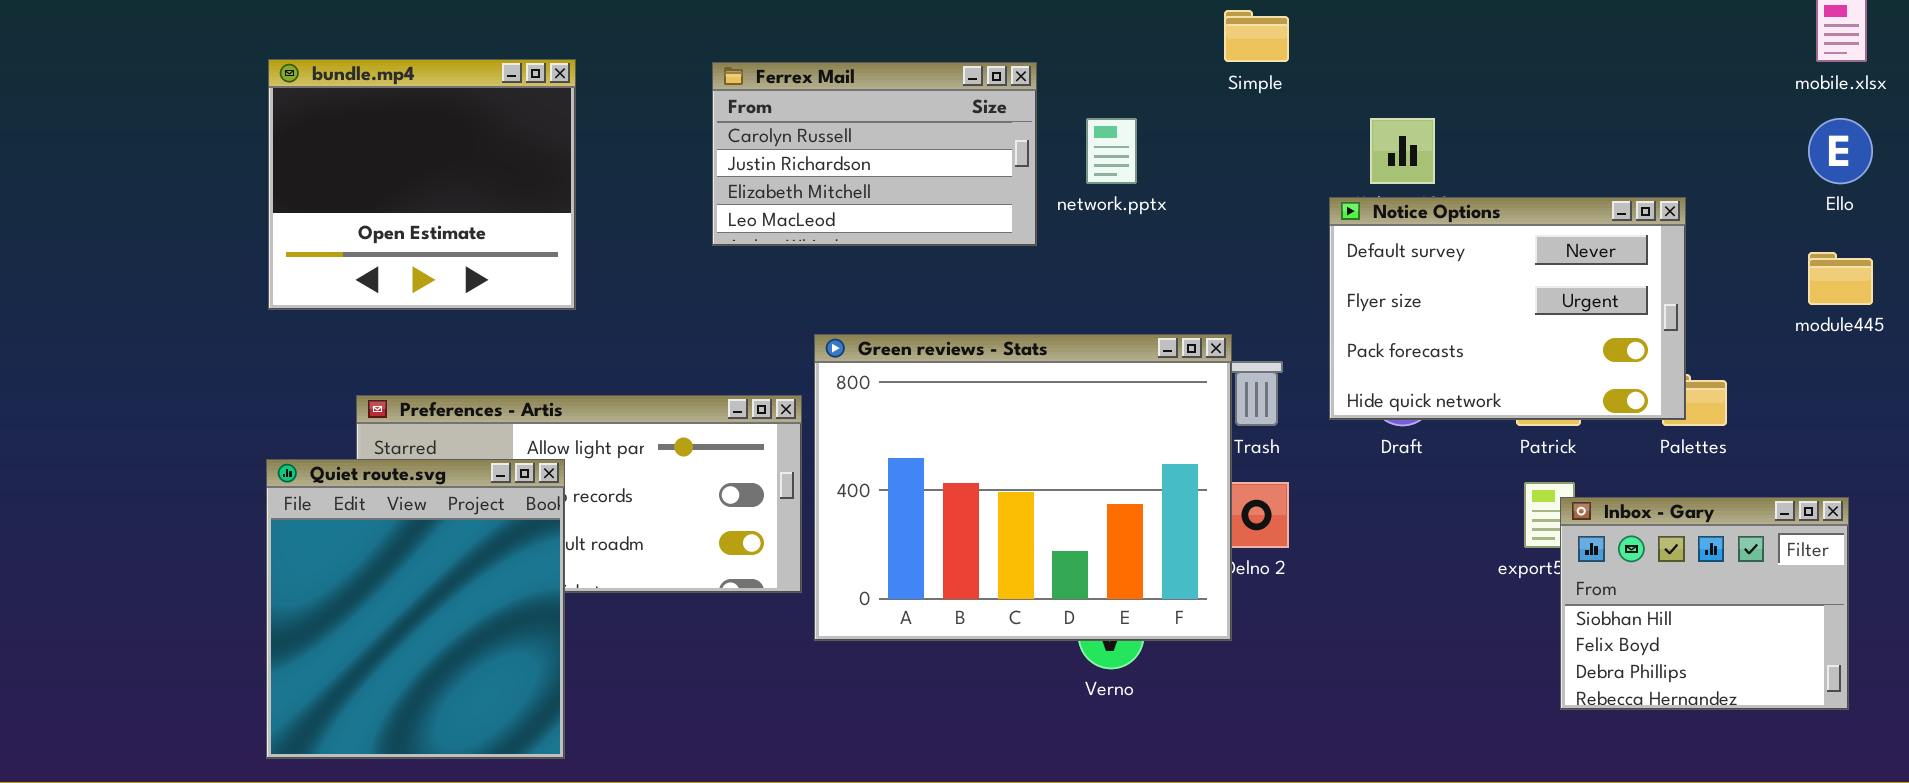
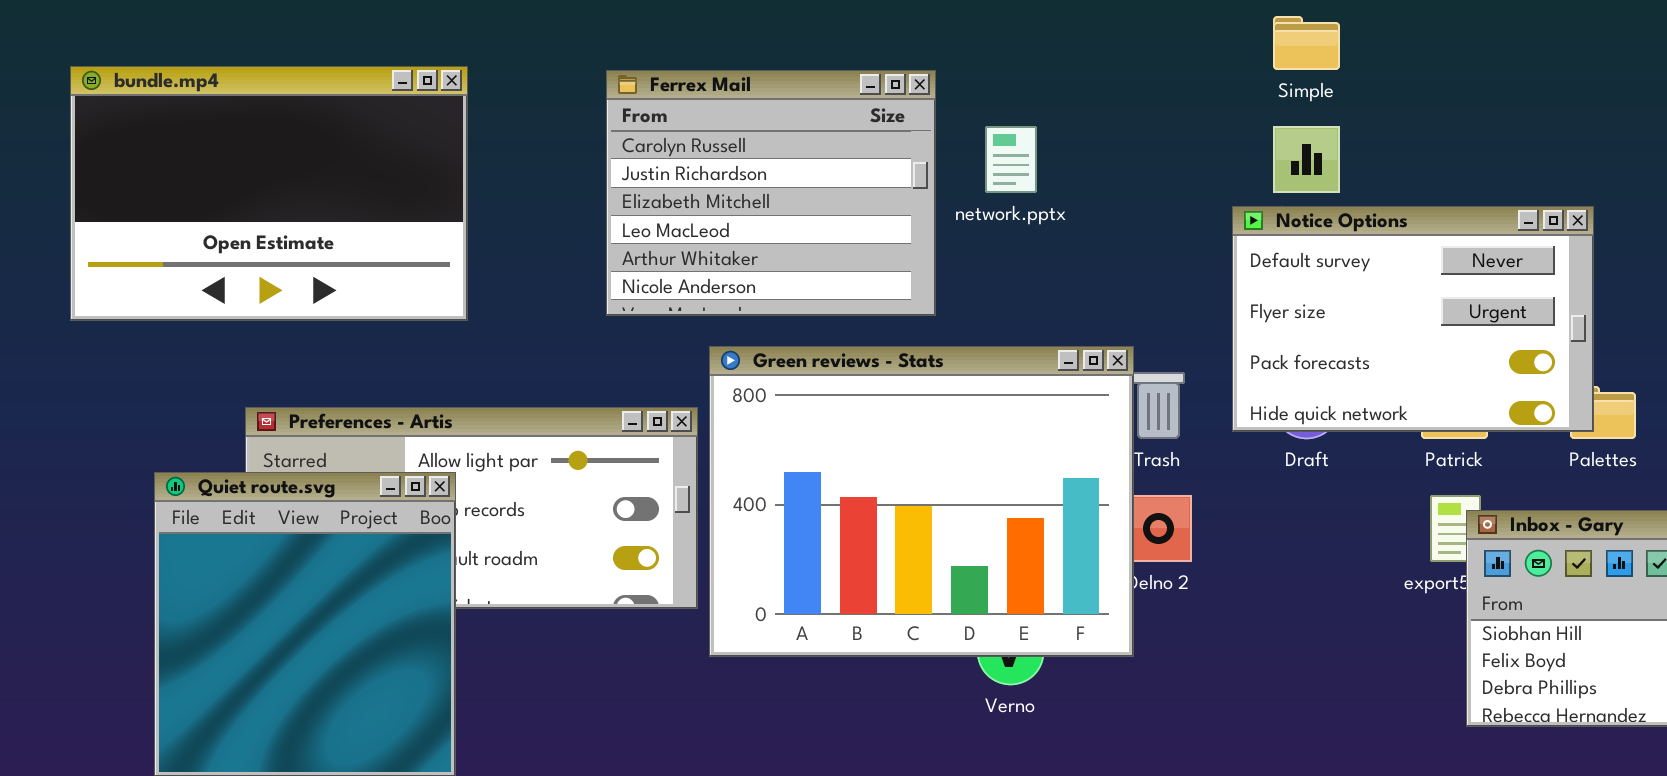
Simple: [1224,10,1289,62] -> [1273,16,1340,70], moved
bundle.mp4: [268,59,576,310] -> [70,66,468,321], resized
Ferrex Mail: [712,62,1037,246] -> [606,70,936,316], resized

